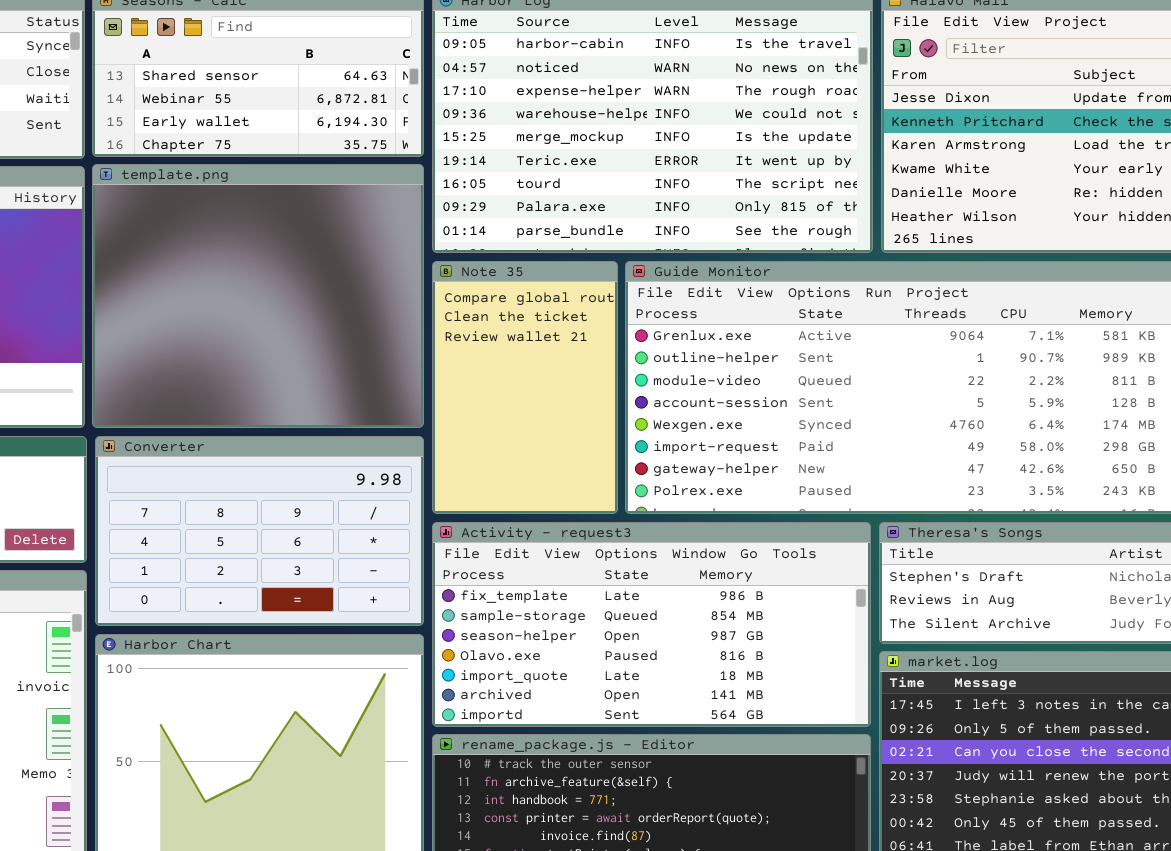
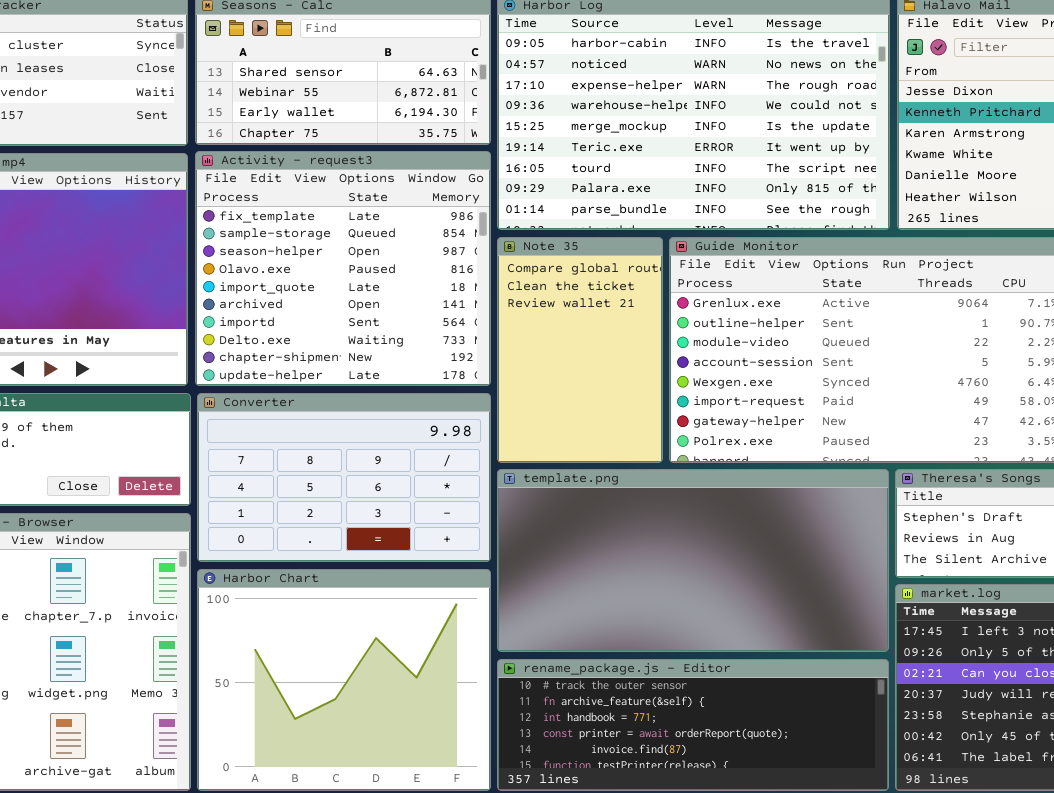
template.png: [92,164,424,428] -> [497,469,889,652], moved, resized
Activity - request3: [432,522,871,727] -> [195,151,491,386], moved, resized

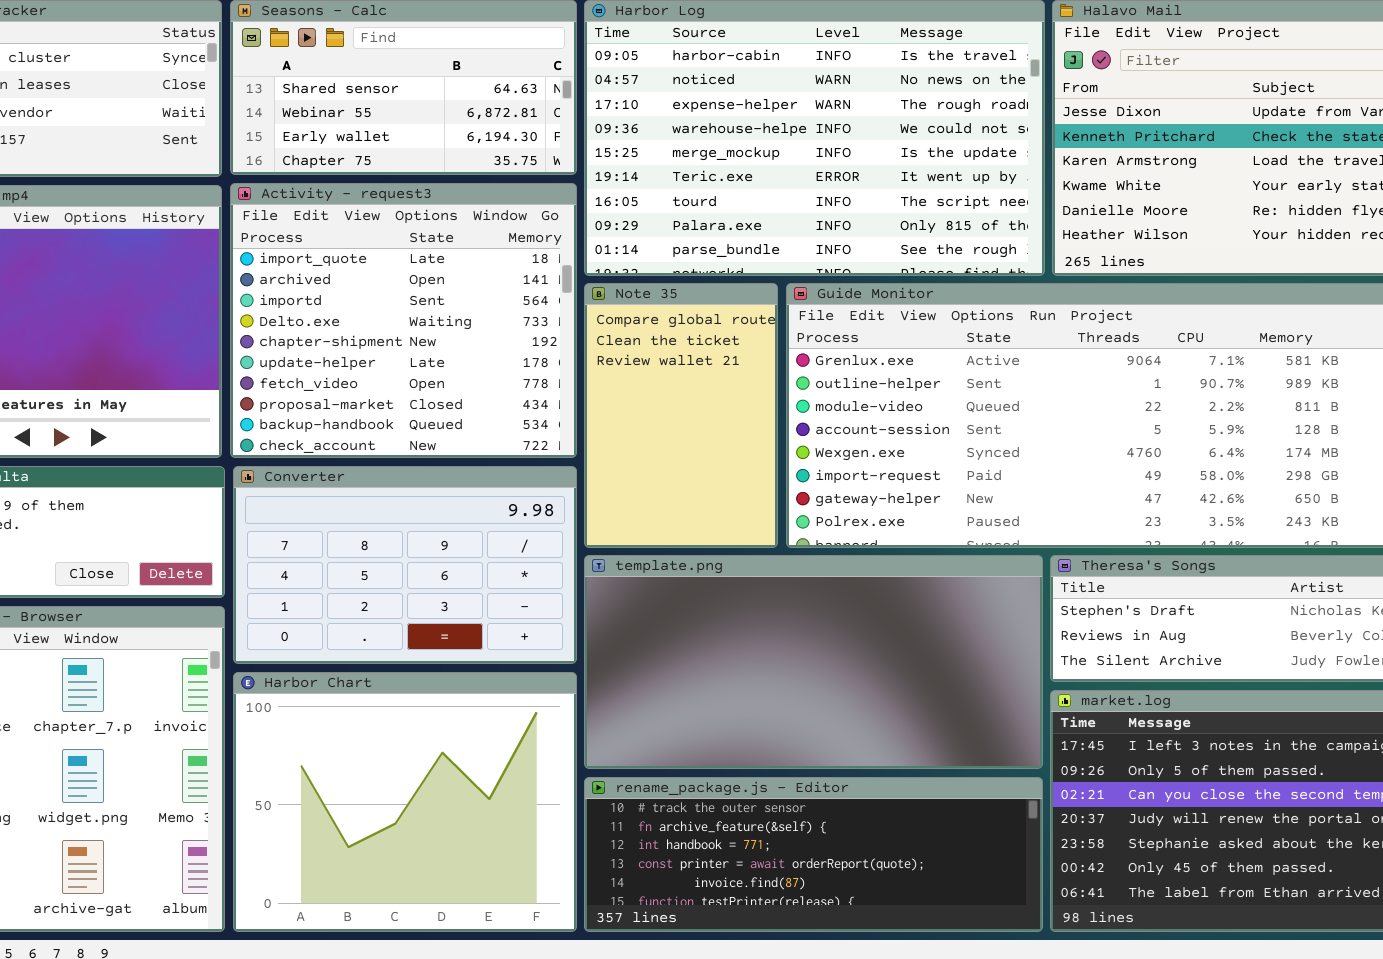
Activity - request3: [195,151,491,386] -> [230,183,577,458], scrolled down 4 rows

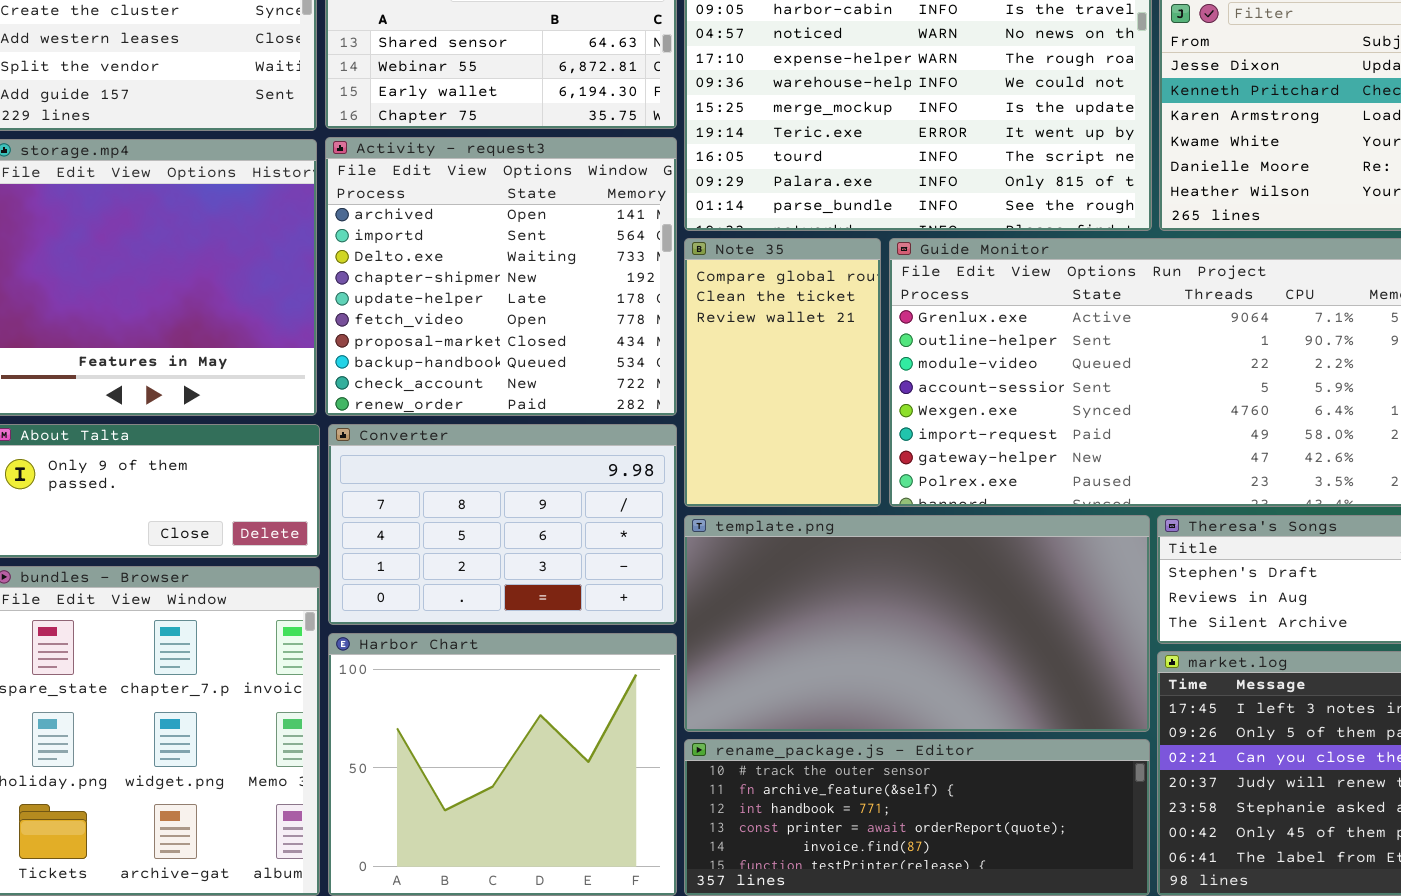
Activity - request3: [230,183,577,458] -> [325,137,677,416], scrolled down 1 row

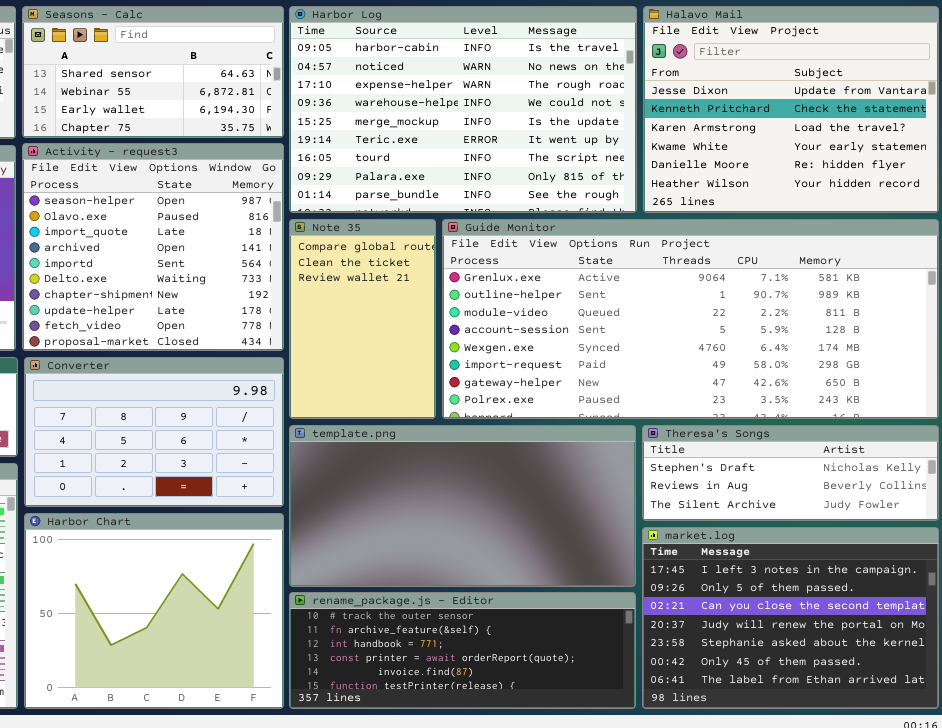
Activity - request3: [325,137,677,416] -> [22,143,284,351], scrolled up 3 rows

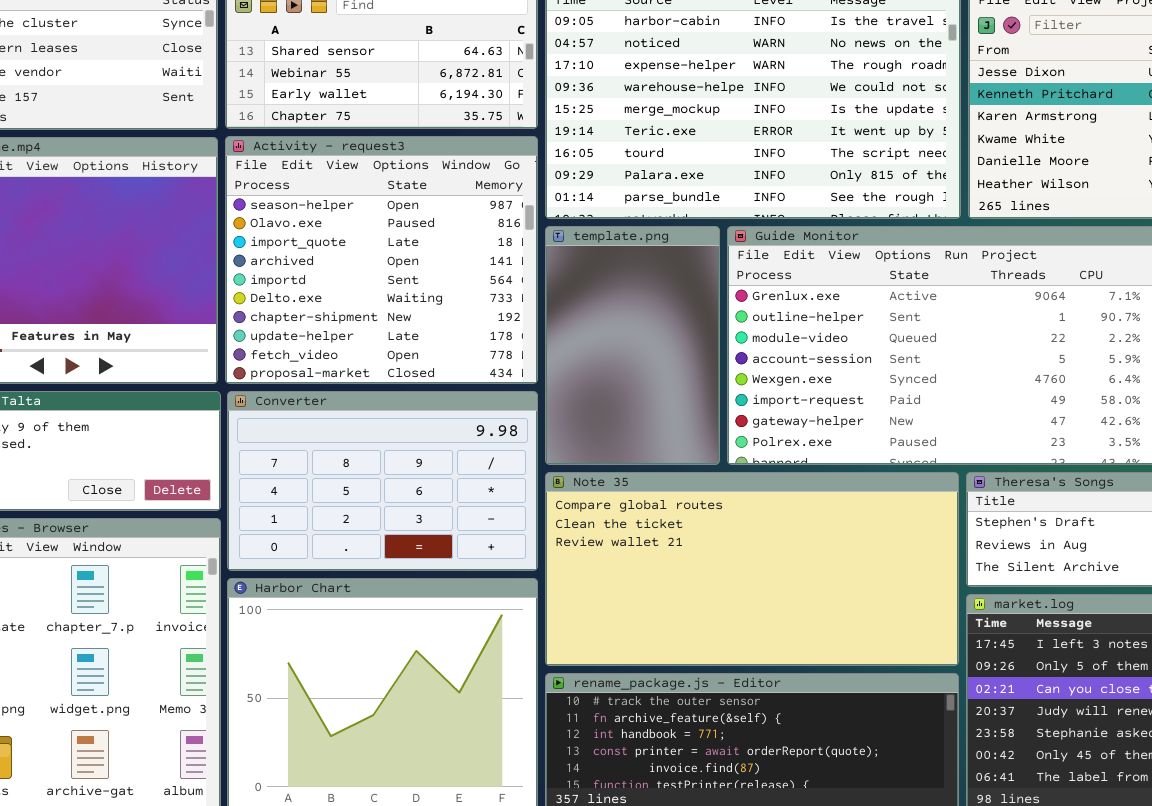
Note 35: [289,219,436,419] -> [545,472,959,666], moved, resized
template.png: [289,425,636,587] -> [545,226,720,465], moved, resized

